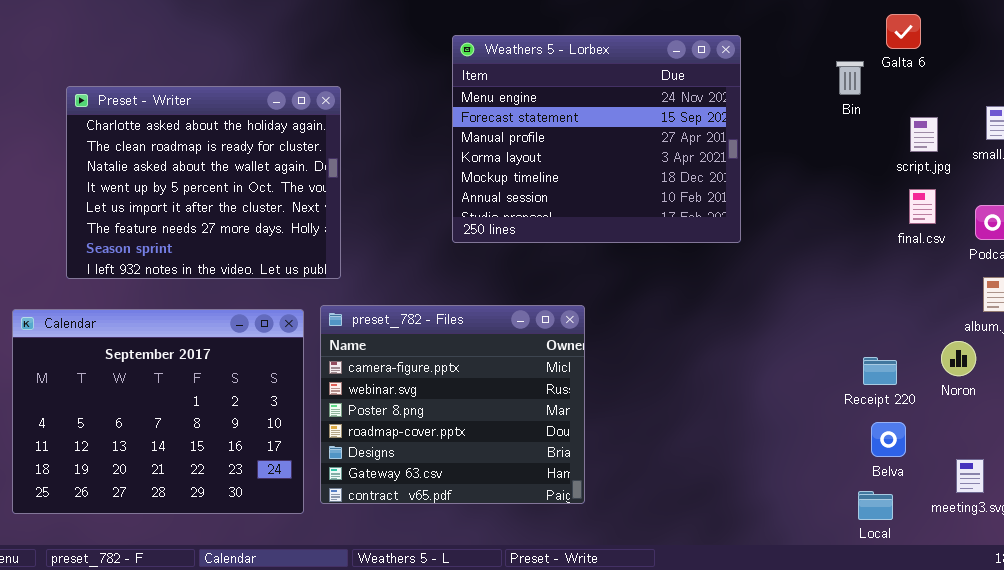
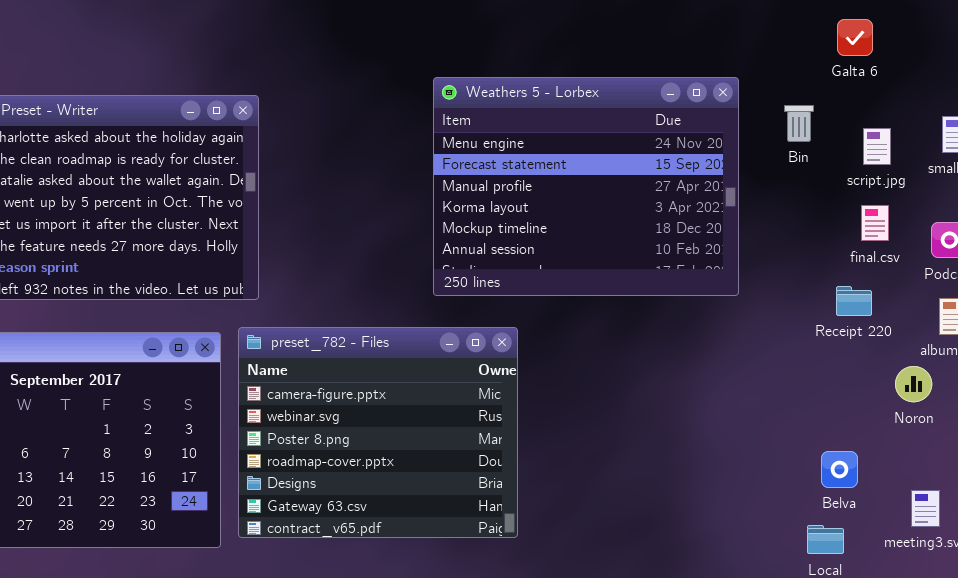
Weathers 5 - Lorbex: [452,35,741,243] -> [433,77,739,296], moved
Bin: [836,61,864,95] -> [784,105,814,142], moved
Receipt 220: [863,357,897,385] -> [836,286,872,316], moved

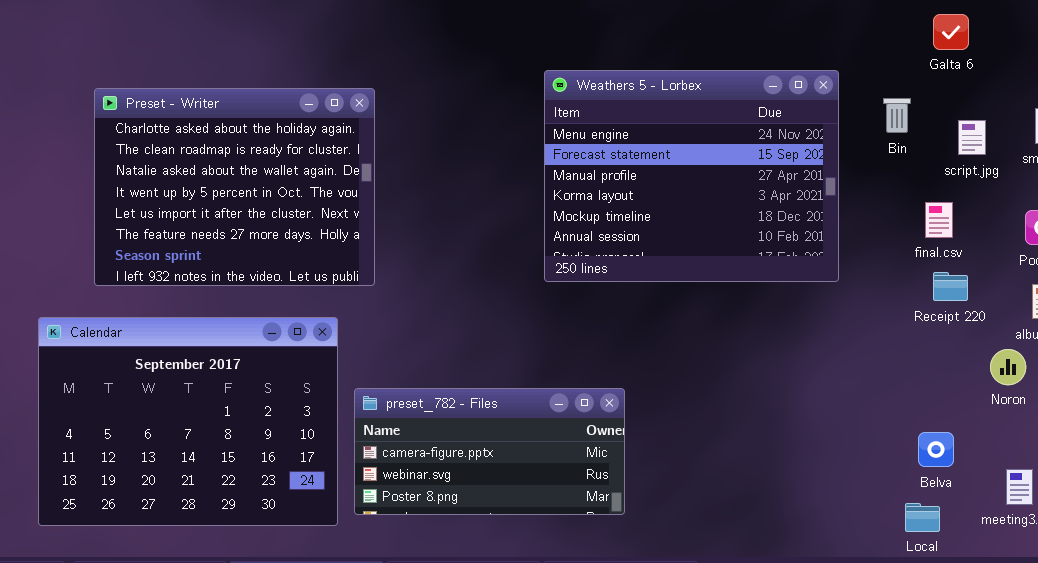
final.csv: [861,205,889,241] -> [925,202,953,238], moved
preset_782 - Files: [238,327,518,538] -> [354,388,625,515], resized

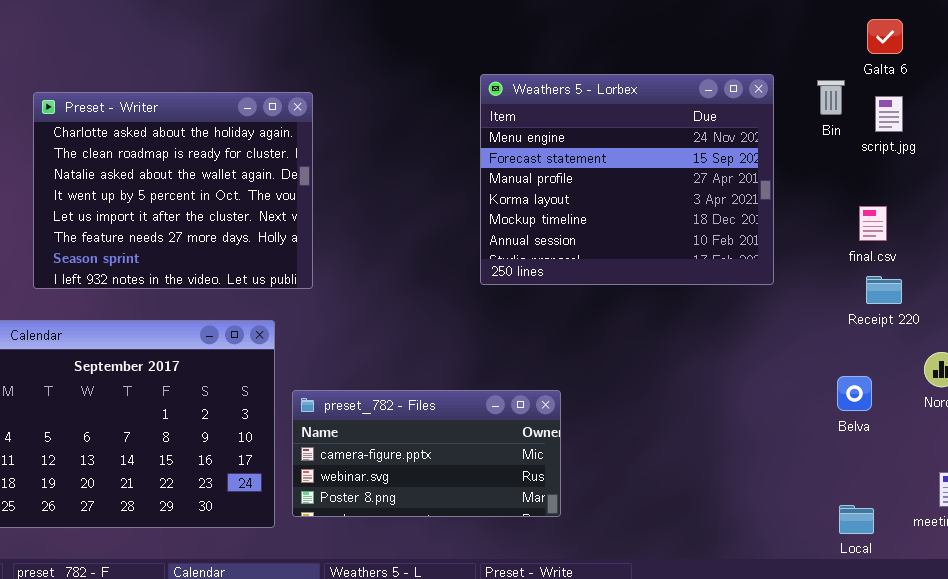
Bin: [883,98,911,133] -> [817,80,845,115], moved
script.jpg: [958,120,986,155] -> [875,96,903,132], moved
Belva: [918,432,954,467] -> [837,376,872,411], moved

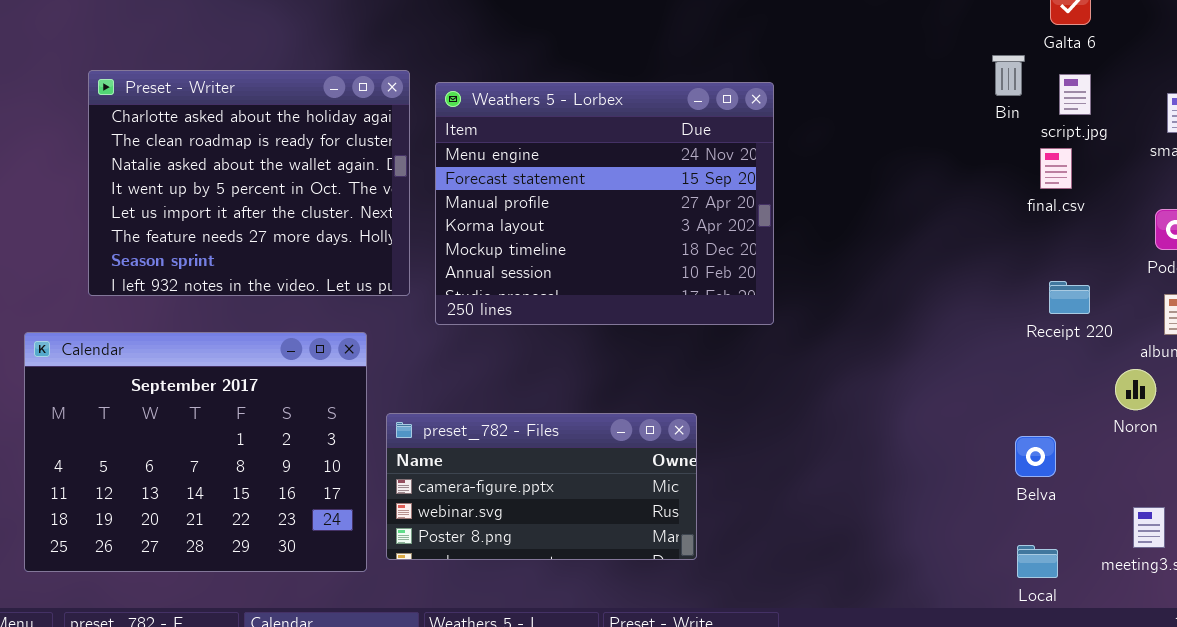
Weathers 5 - Lorbex: [480,74,774,285] -> [435,82,774,325], moved
final.csv: [859,206,887,241] -> [1040,148,1072,189], moved
Belva: [837,376,872,411] -> [1015,436,1056,477], moved

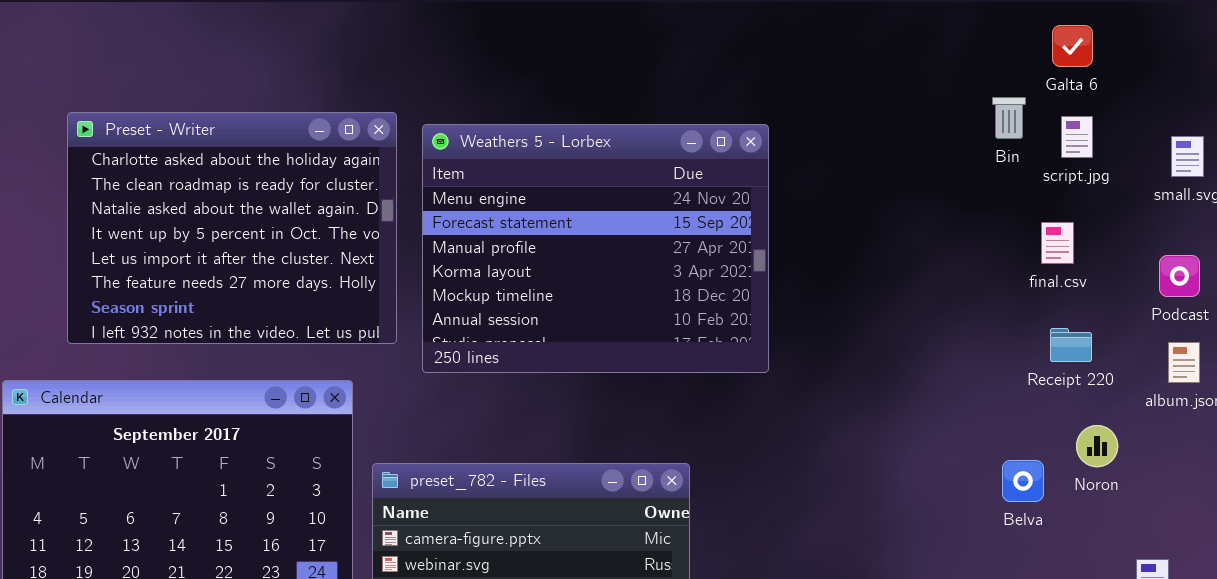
final.csv: [1040,148,1072,189] -> [1041,222,1074,264], moved
Noron: [1115,369,1156,410] -> [1076,425,1118,467], moved
Belva: [1015,436,1056,477] -> [1002,460,1044,502], moved

